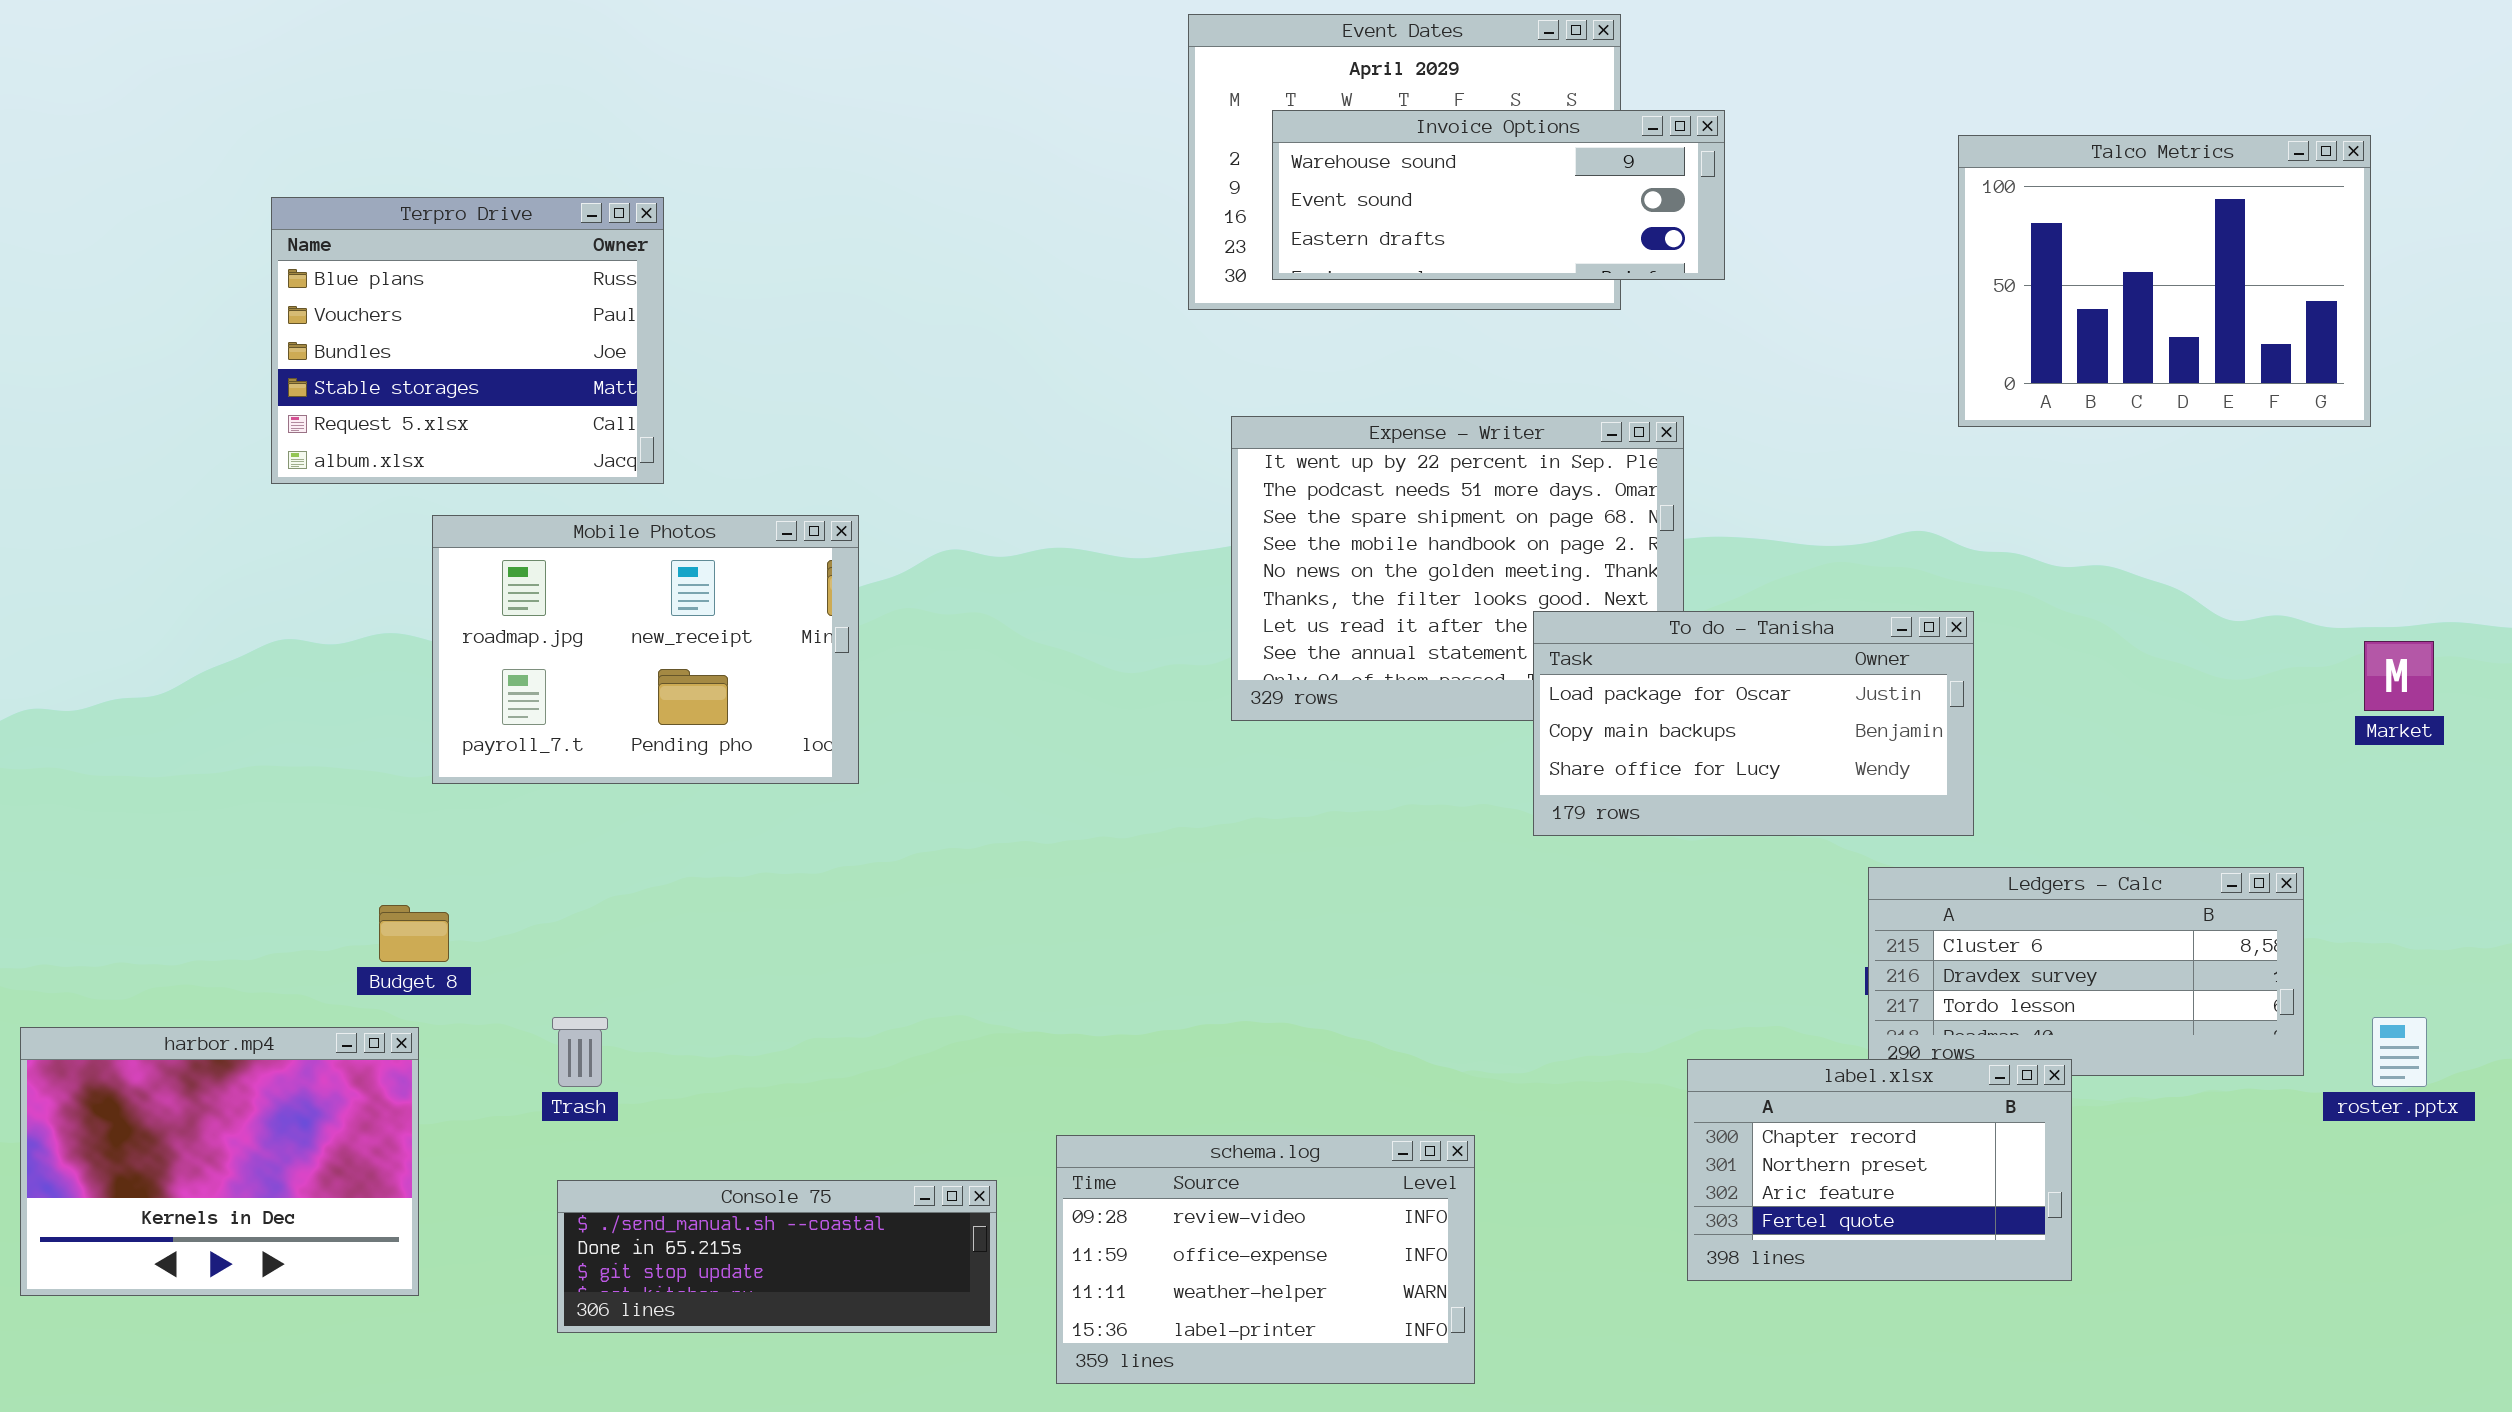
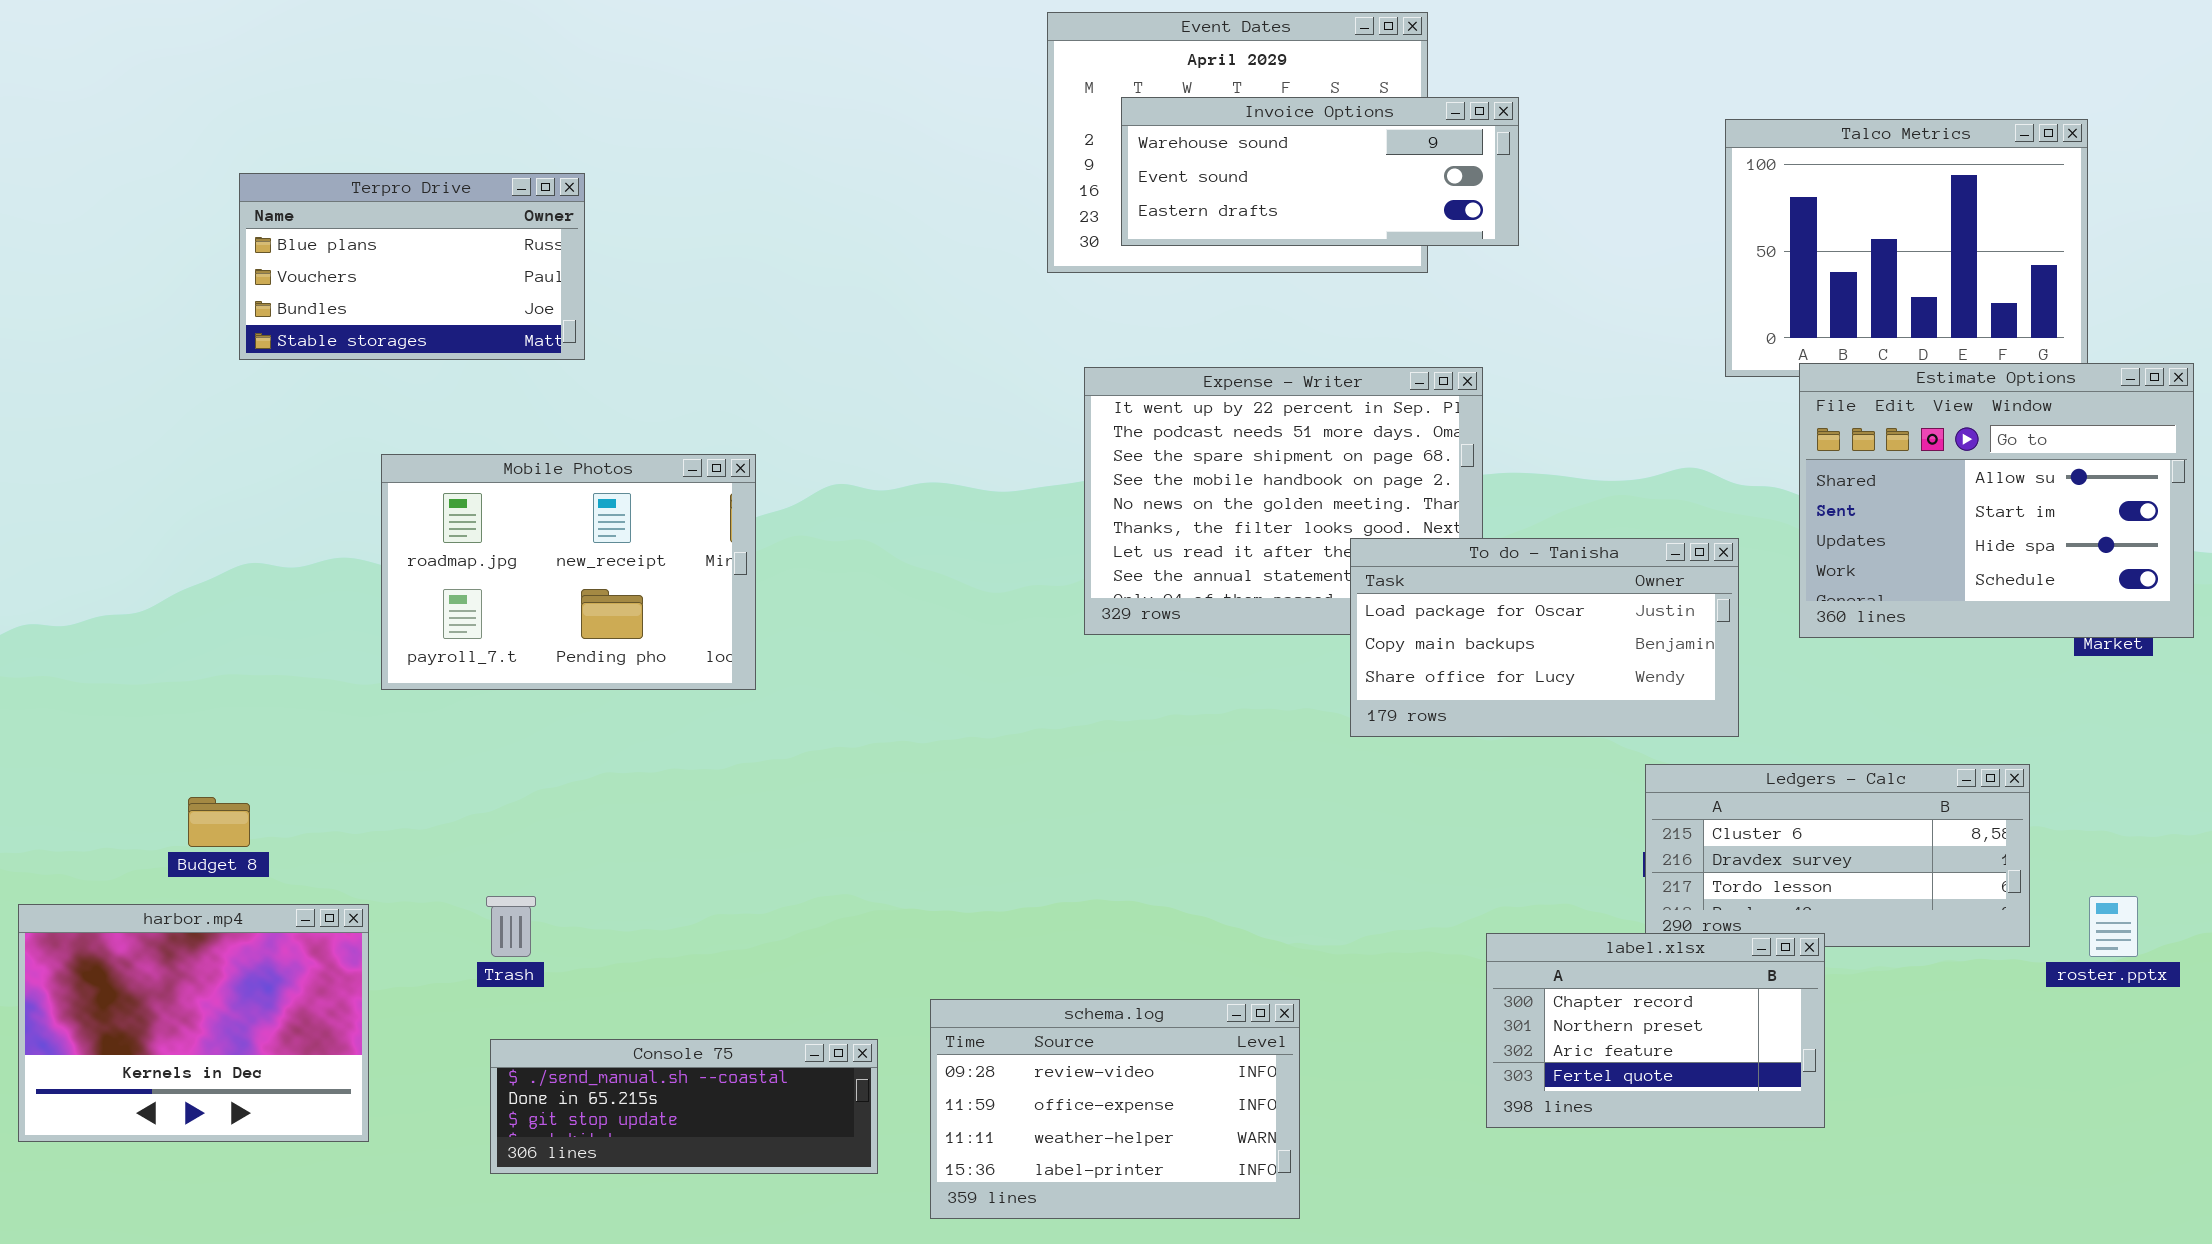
Terpro Drive: [271,197,664,484] -> [239,173,585,360], resized
Estimate Options: none -> [1799,363,2194,638], opened
Budget 8: [379,905,449,962] -> [188,797,250,847], moved

